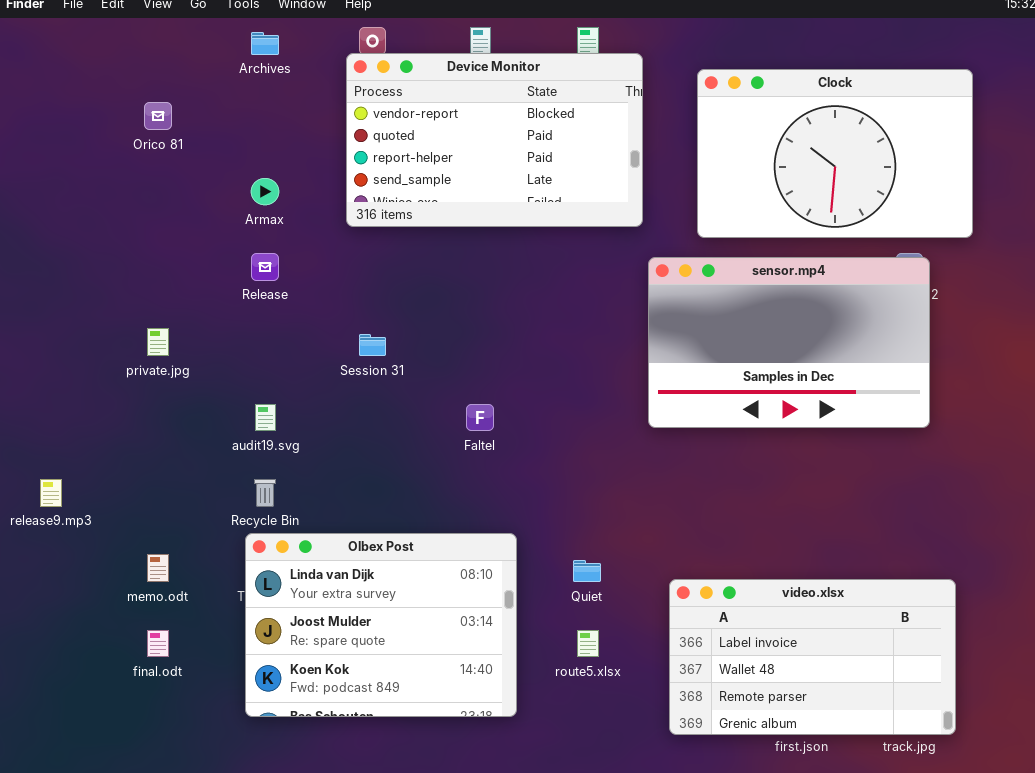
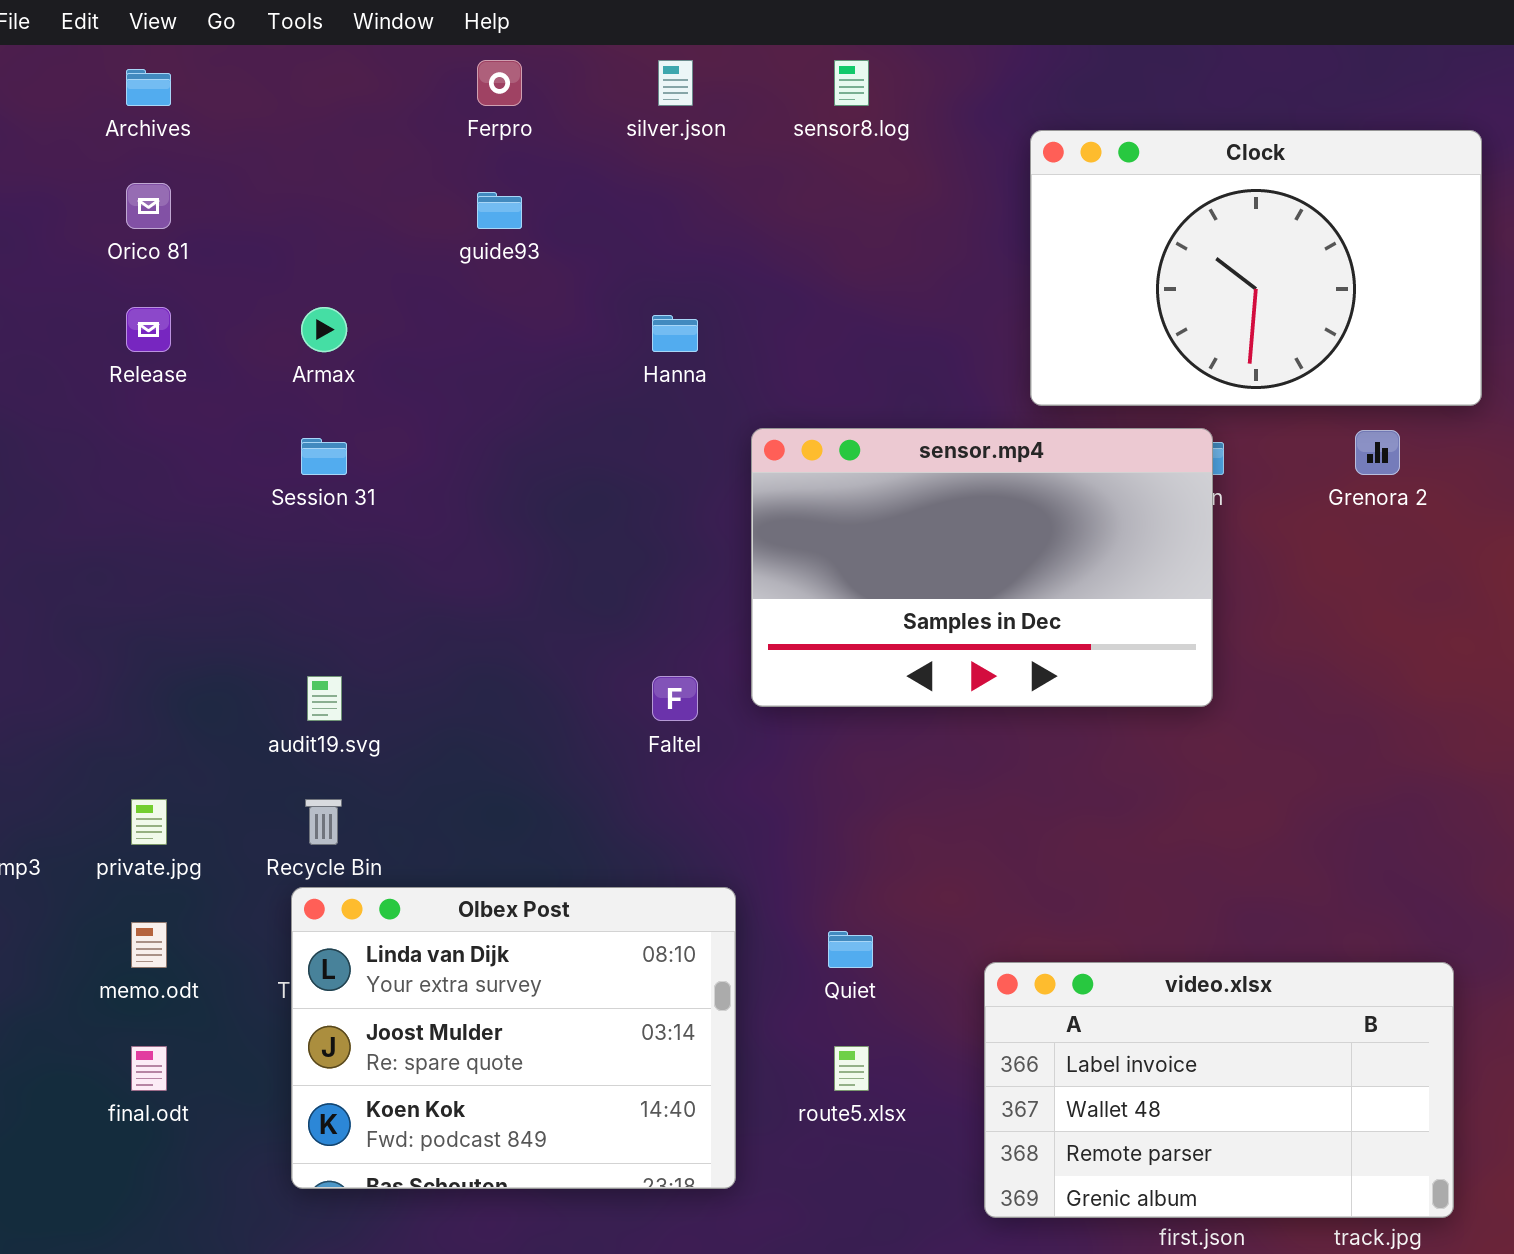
Archives: [251,32,279,55] -> [126,69,171,106], moved
Device Monitor: [346,53,643,227] -> none, closed
Release: [251,253,279,281] -> [126,307,171,352], moved
sensor.mp4: [648,257,930,428] -> [751,428,1213,707], moved
private.jpg: [147,328,169,356] -> [131,799,167,845], moved
Session 31: [359,334,386,356] -> [301,438,347,475], moved

